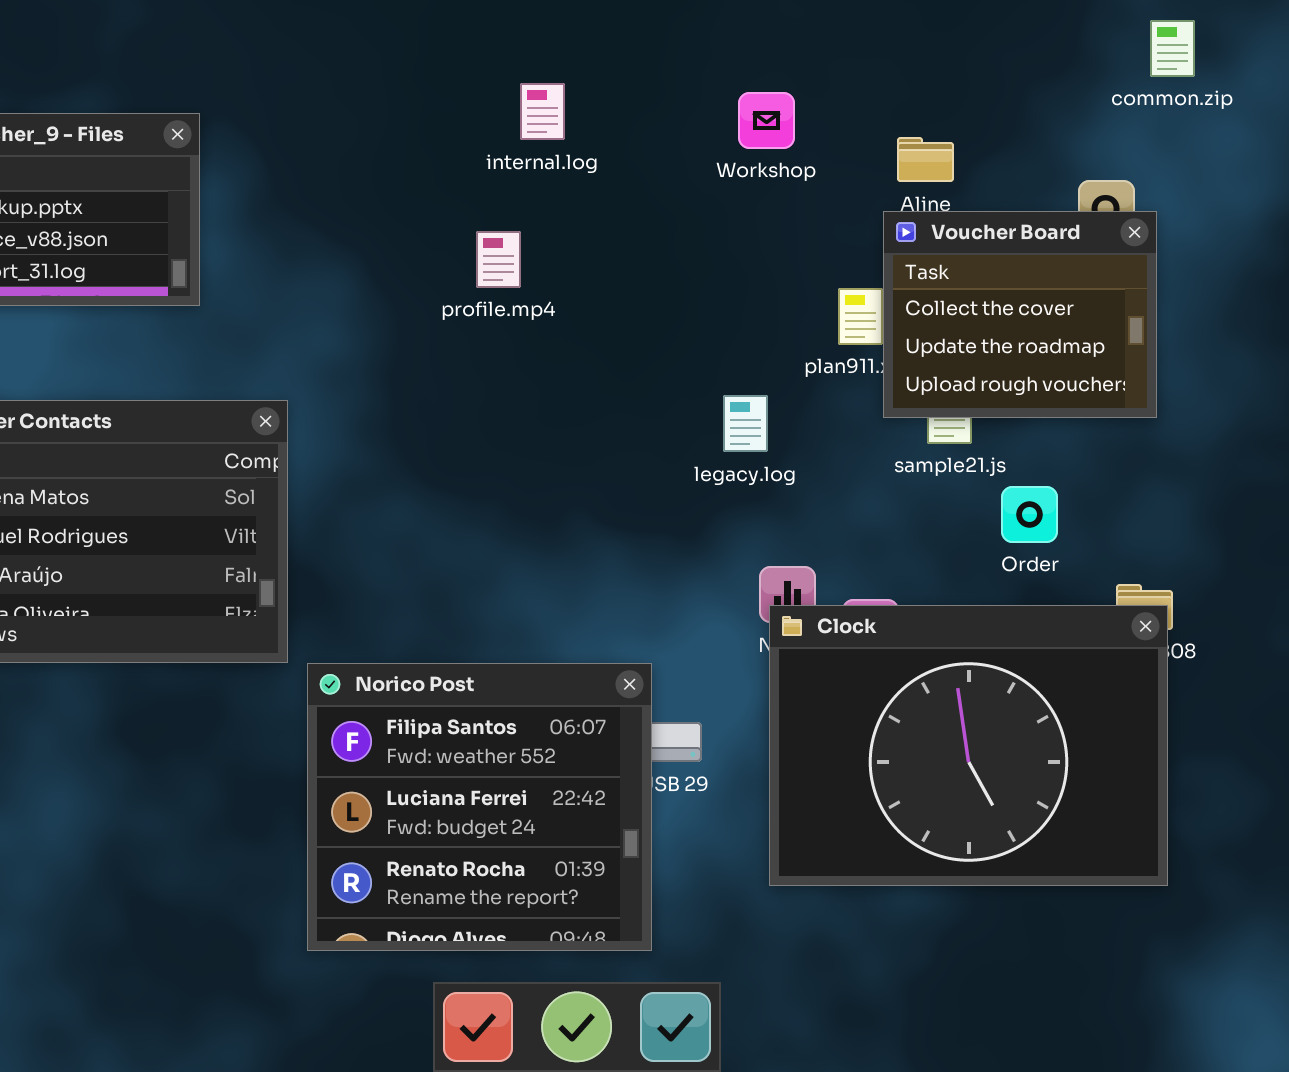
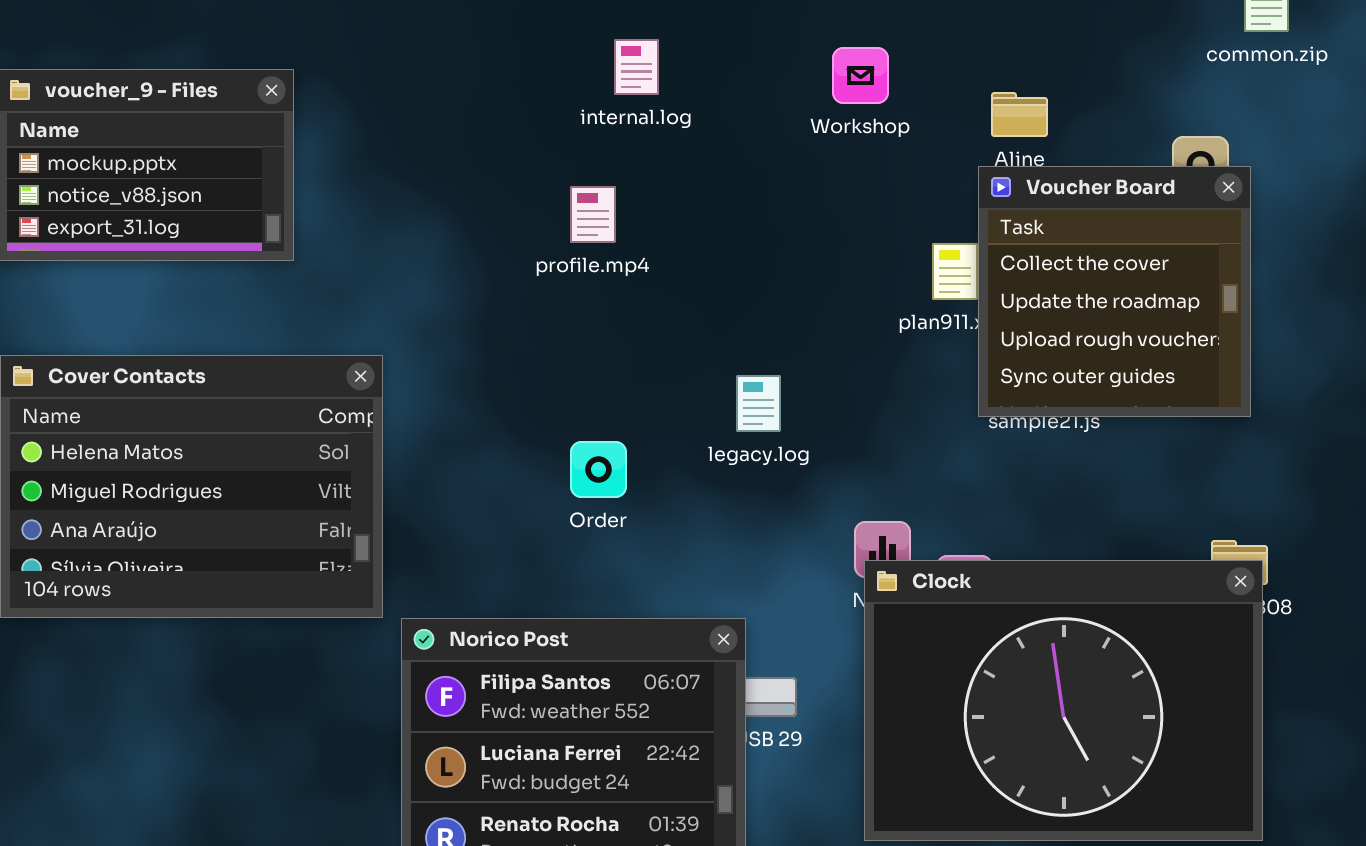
Voucher Board: [883,211,1157,418] -> [978,166,1251,417], resized
legacy.log: [723,395,768,452] -> [736,375,781,432], moved
Order: [1001,486,1058,543] -> [570,441,627,498], moved

